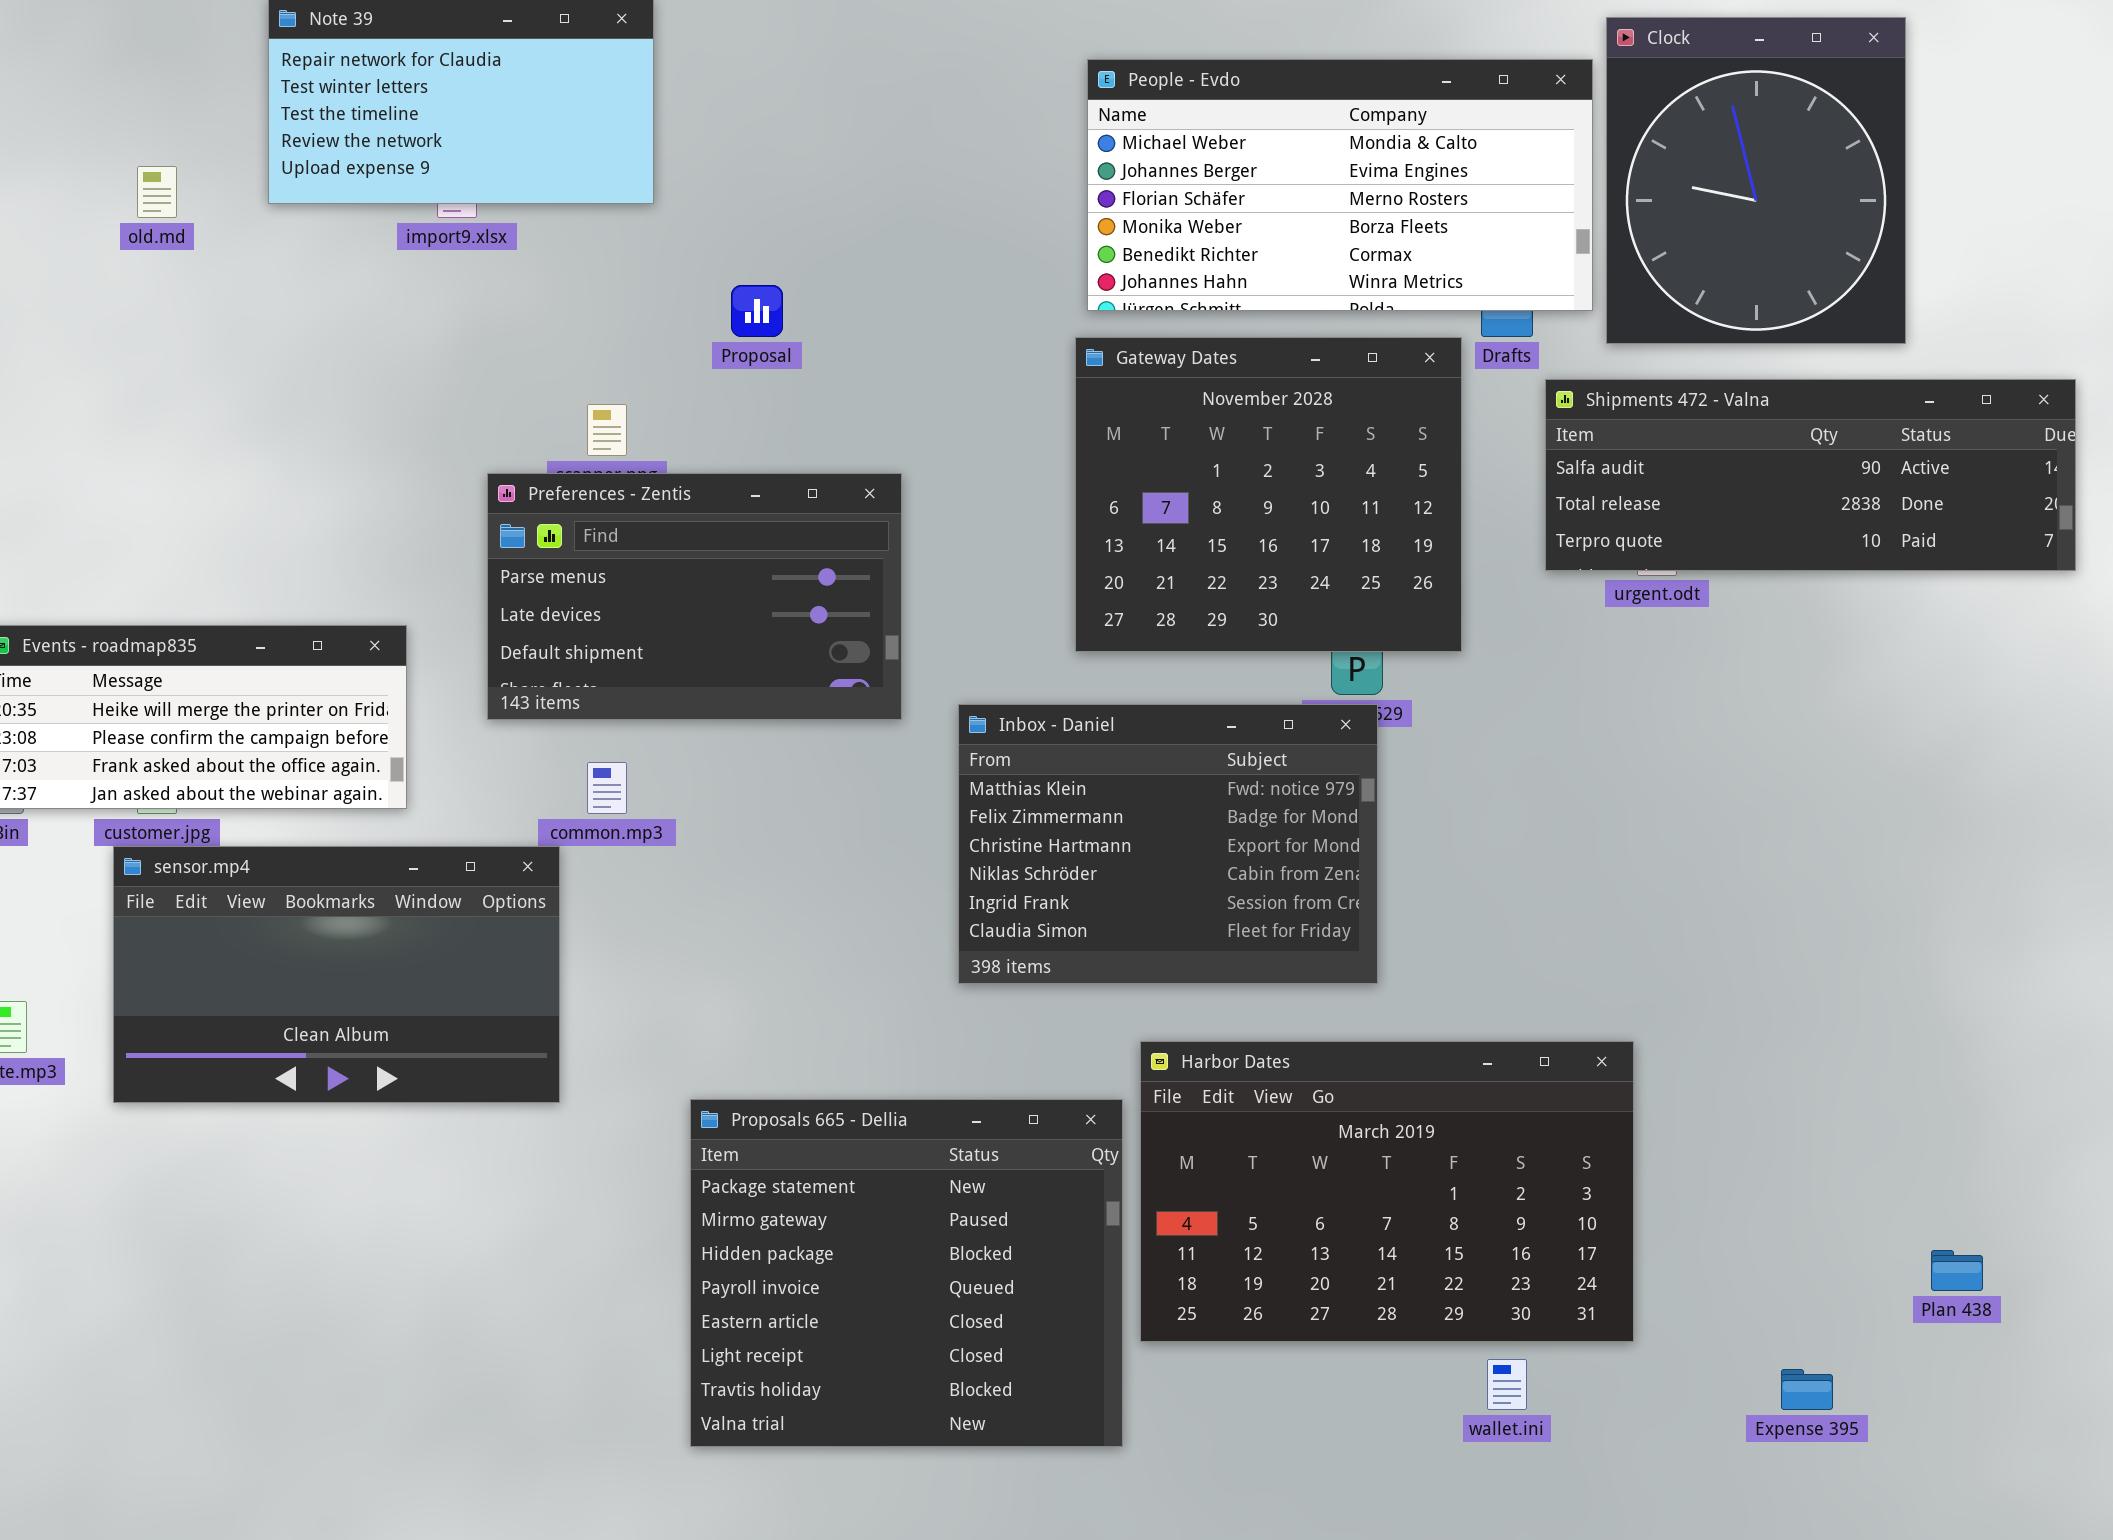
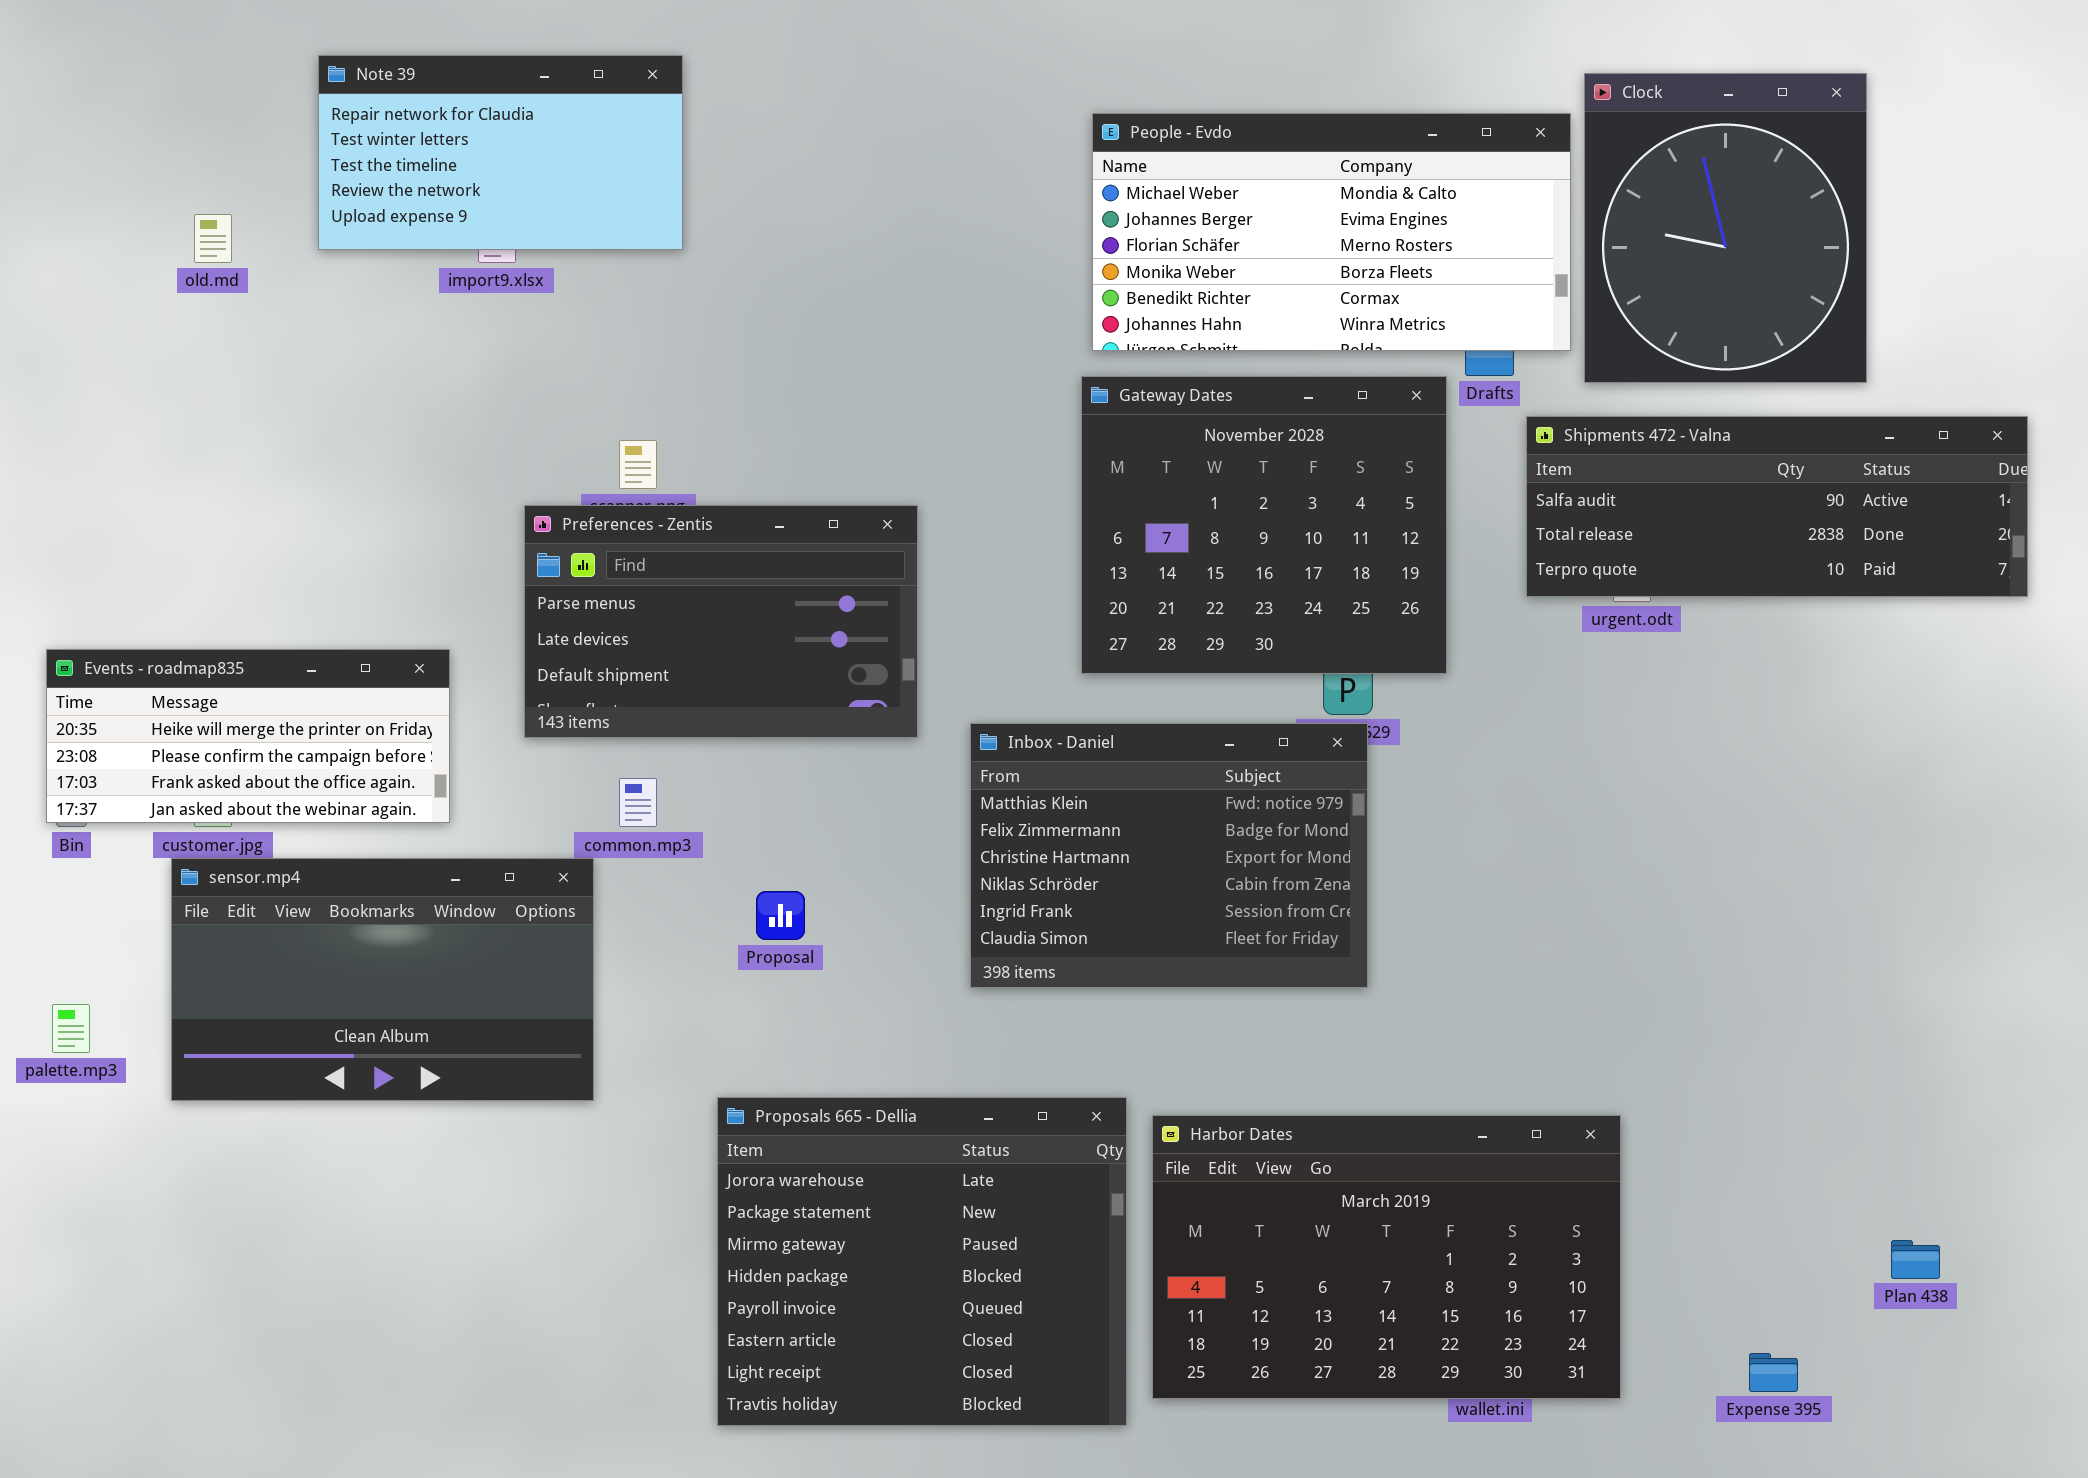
Proposal: [731,285,783,337] -> [756,891,805,940], moved
Harbor Dates: [1140,1041,1634,1342] -> [1152,1115,1621,1399], moved
Proposals 665 - Dellia: [690,1099,1123,1447] -> [717,1097,1127,1426], scrolled up 1 row

